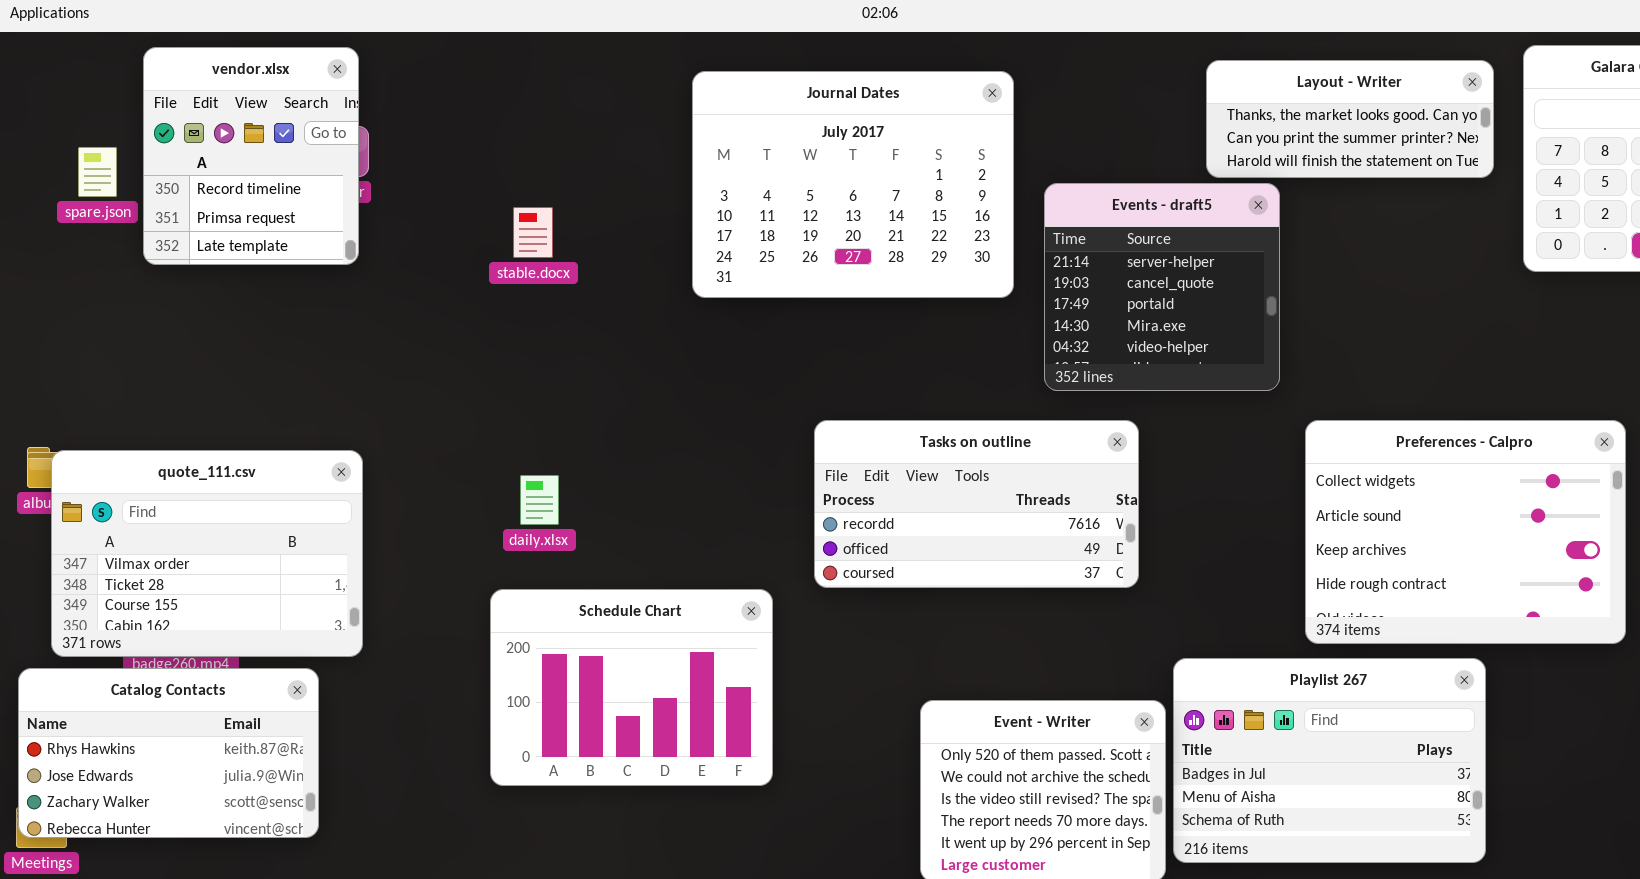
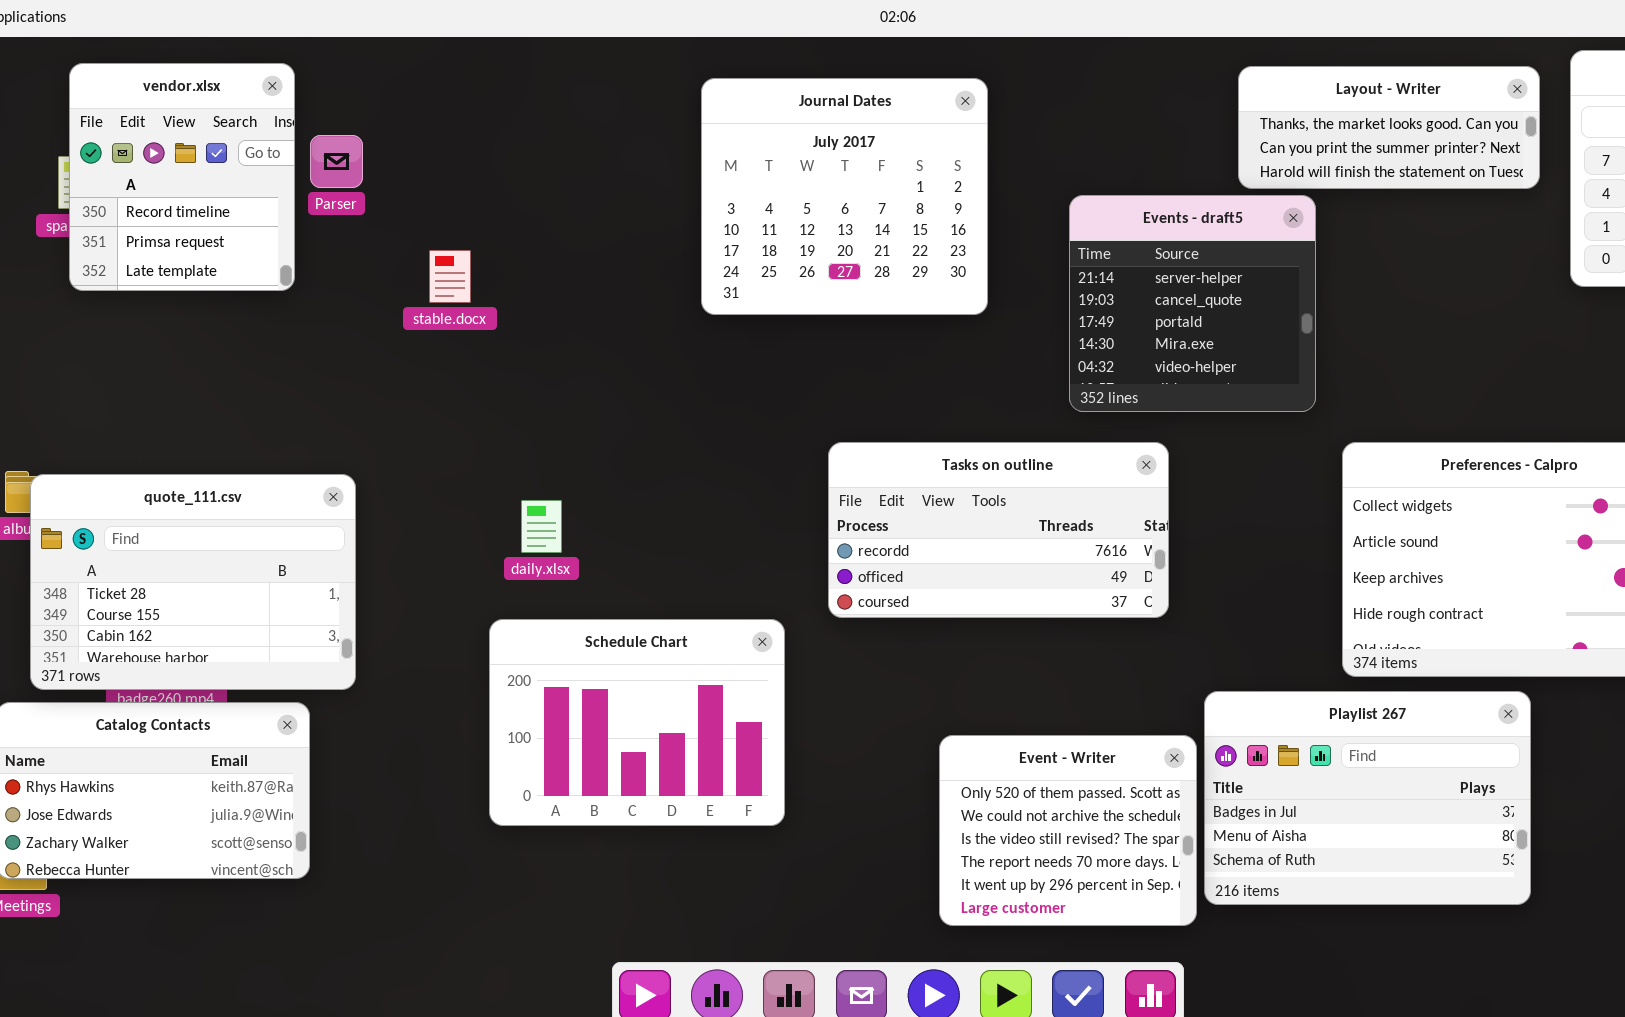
vendor.xlsx: [143,47,359,265] -> [69,63,295,291], moved
Journal Dates: [692,71,1014,298] -> [701,78,988,315], resized
stable.docx: [513,207,553,258] -> [429,250,471,303], moved
quote_111.csv: [51,450,363,657] -> [30,474,356,690], scrolled down 1 row

